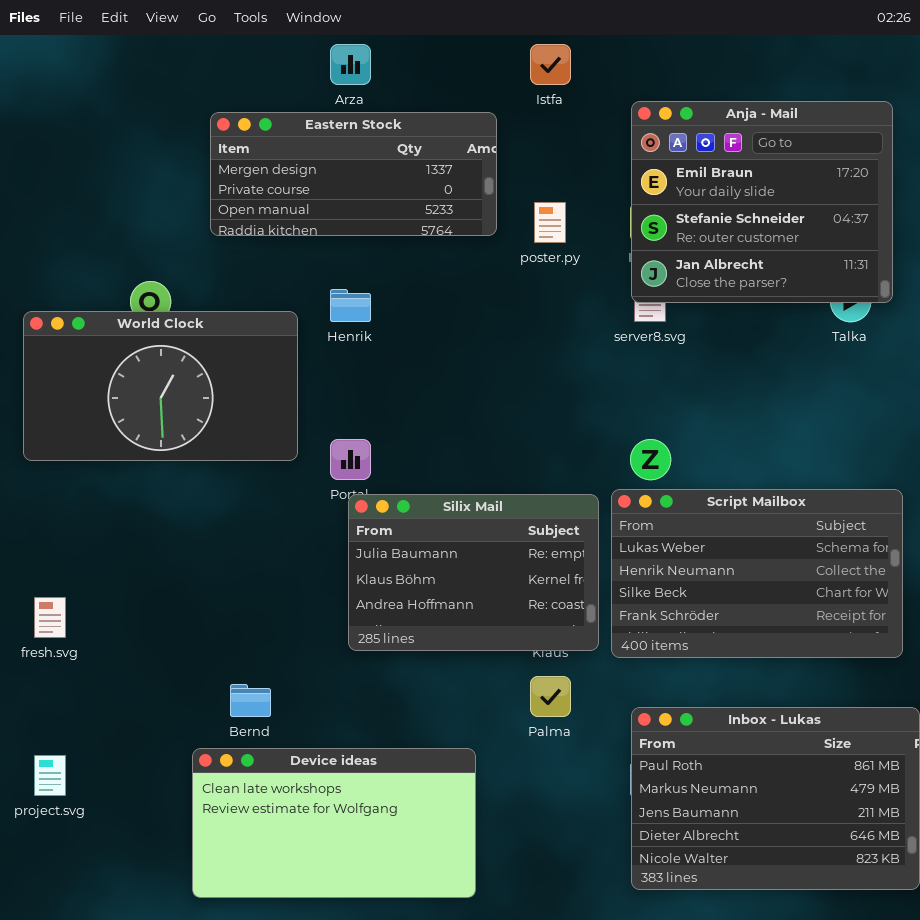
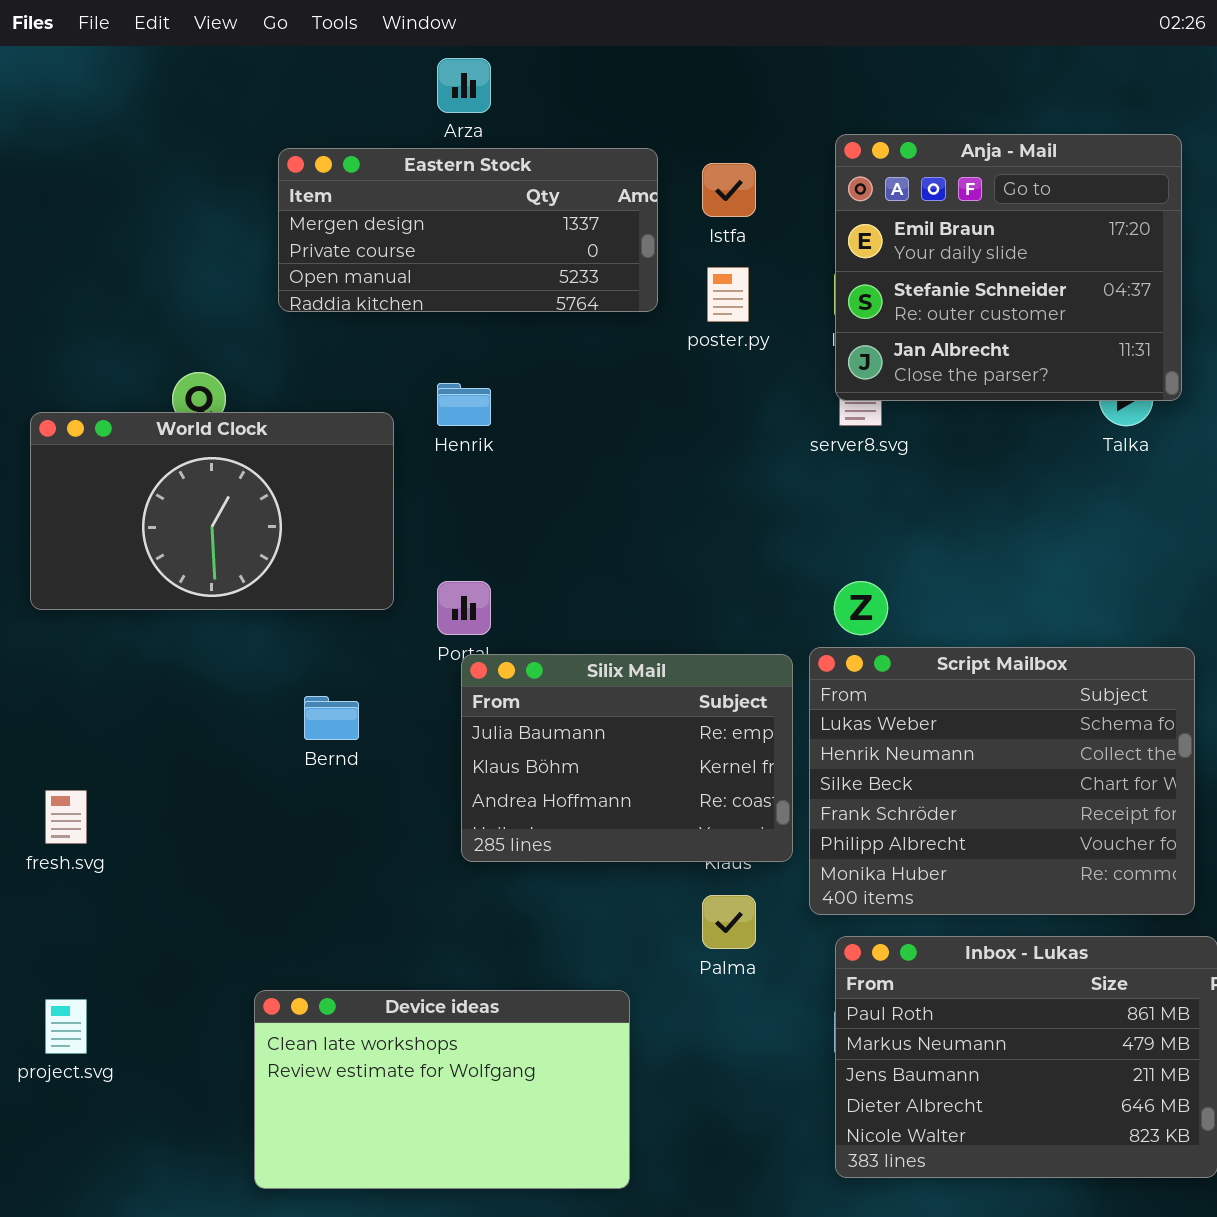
Istfa: [530,44,571,85] -> [702,163,756,217], moved
Script Mailbox: [611,489,903,658] -> [809,647,1195,915], resized
Bernd: [230,684,271,717] -> [304,696,359,740], moved

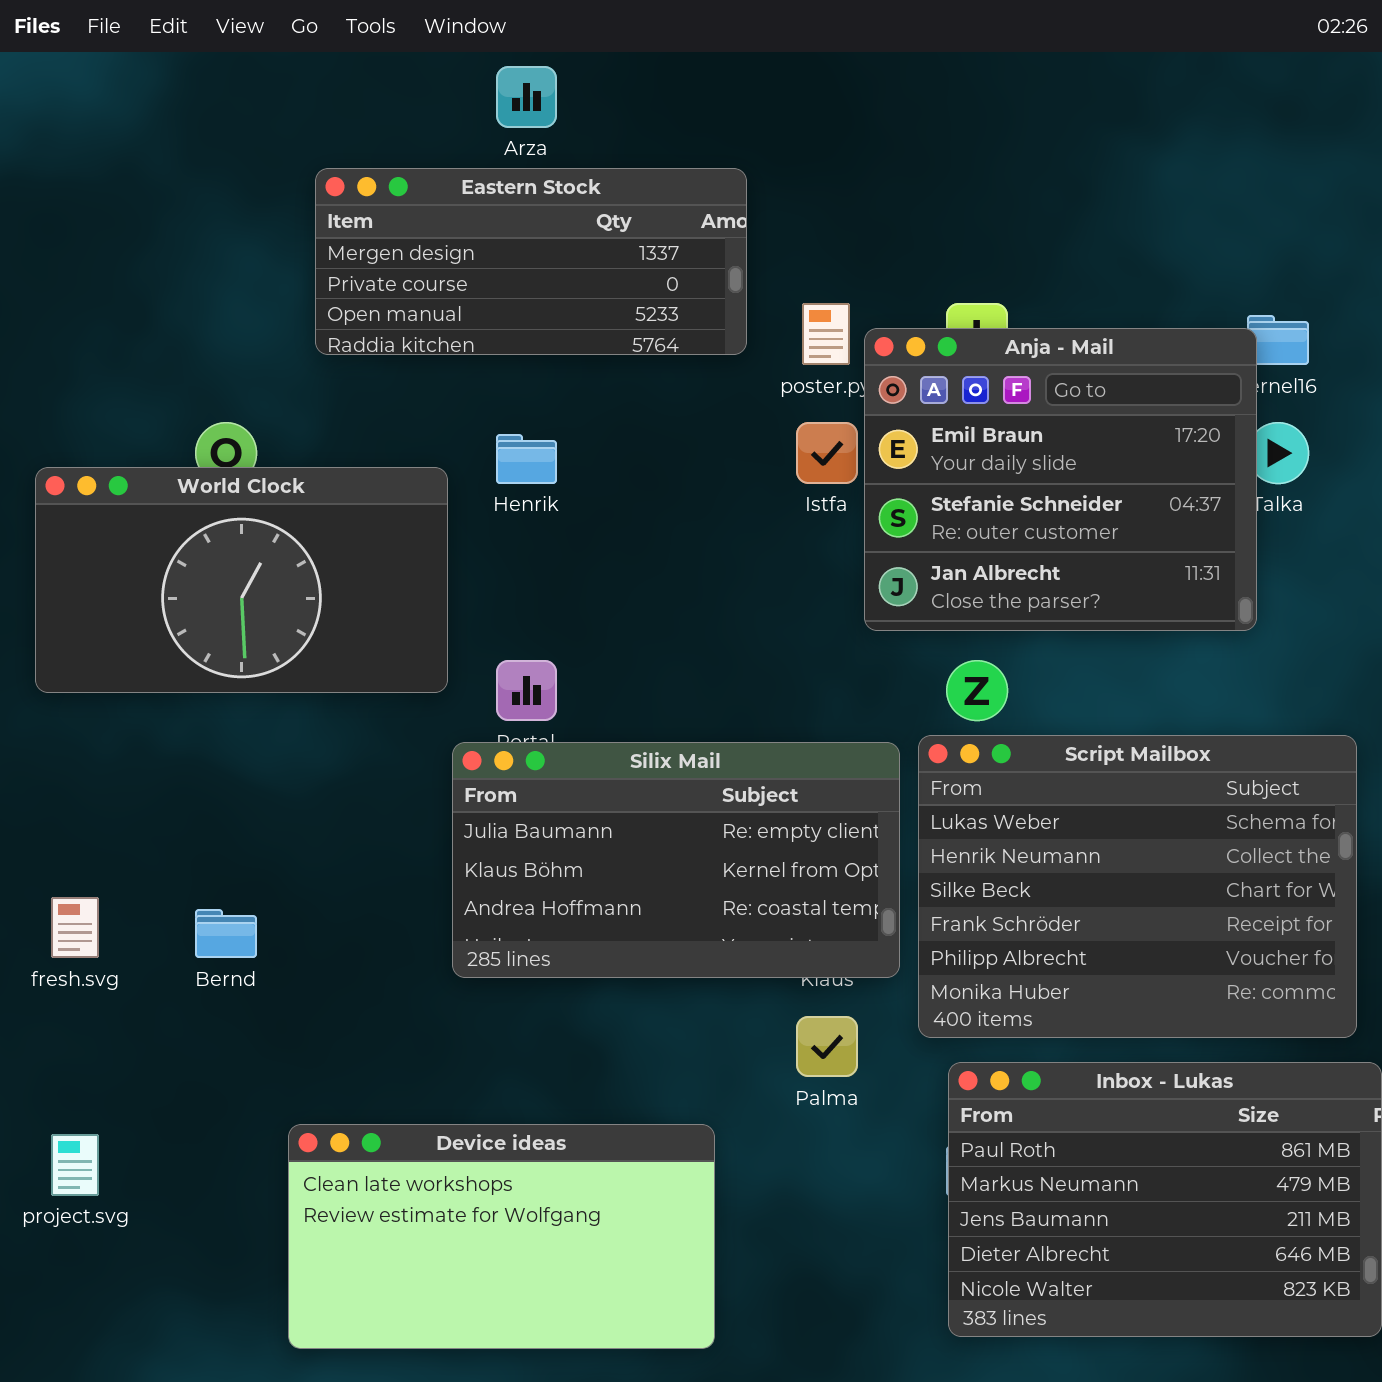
Anja - Mail: [835,134,1182,401] -> [864,328,1257,631], moved
Istfa: [702,163,756,217] -> [796,422,858,484], moved
Silix Mail: [461,654,793,862] -> [452,742,900,978], resized
Bernd: [304,696,359,740] -> [195,909,257,958], moved

